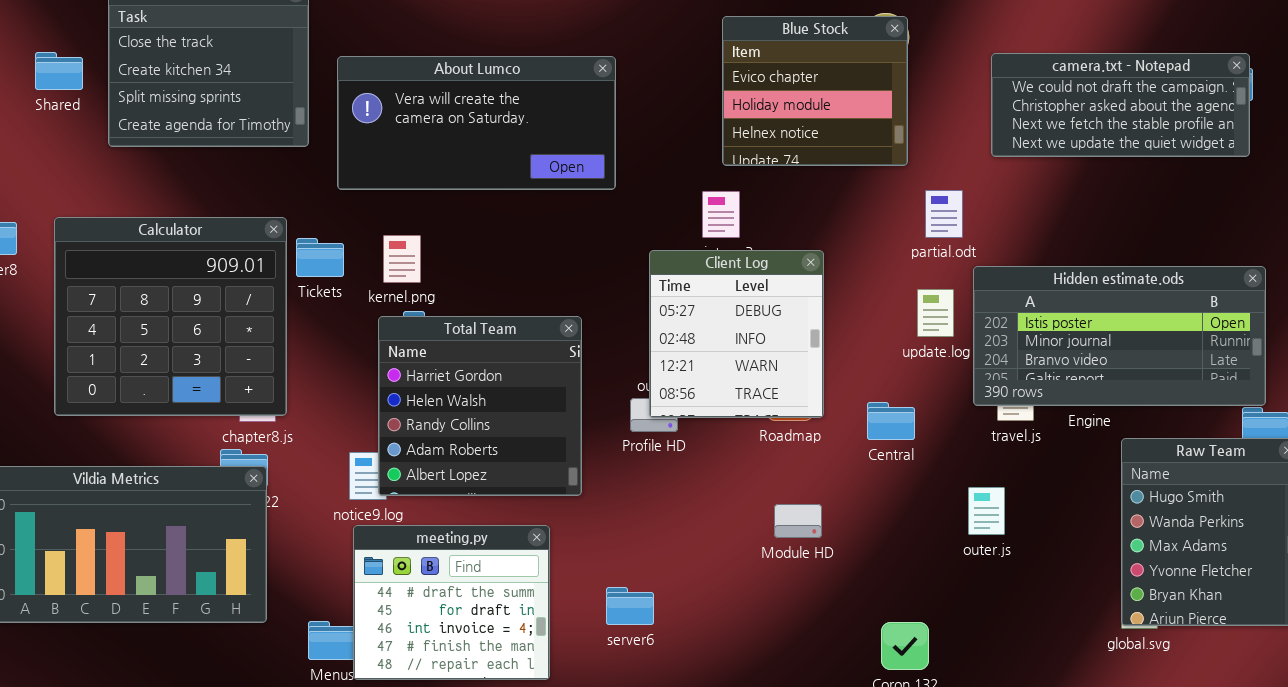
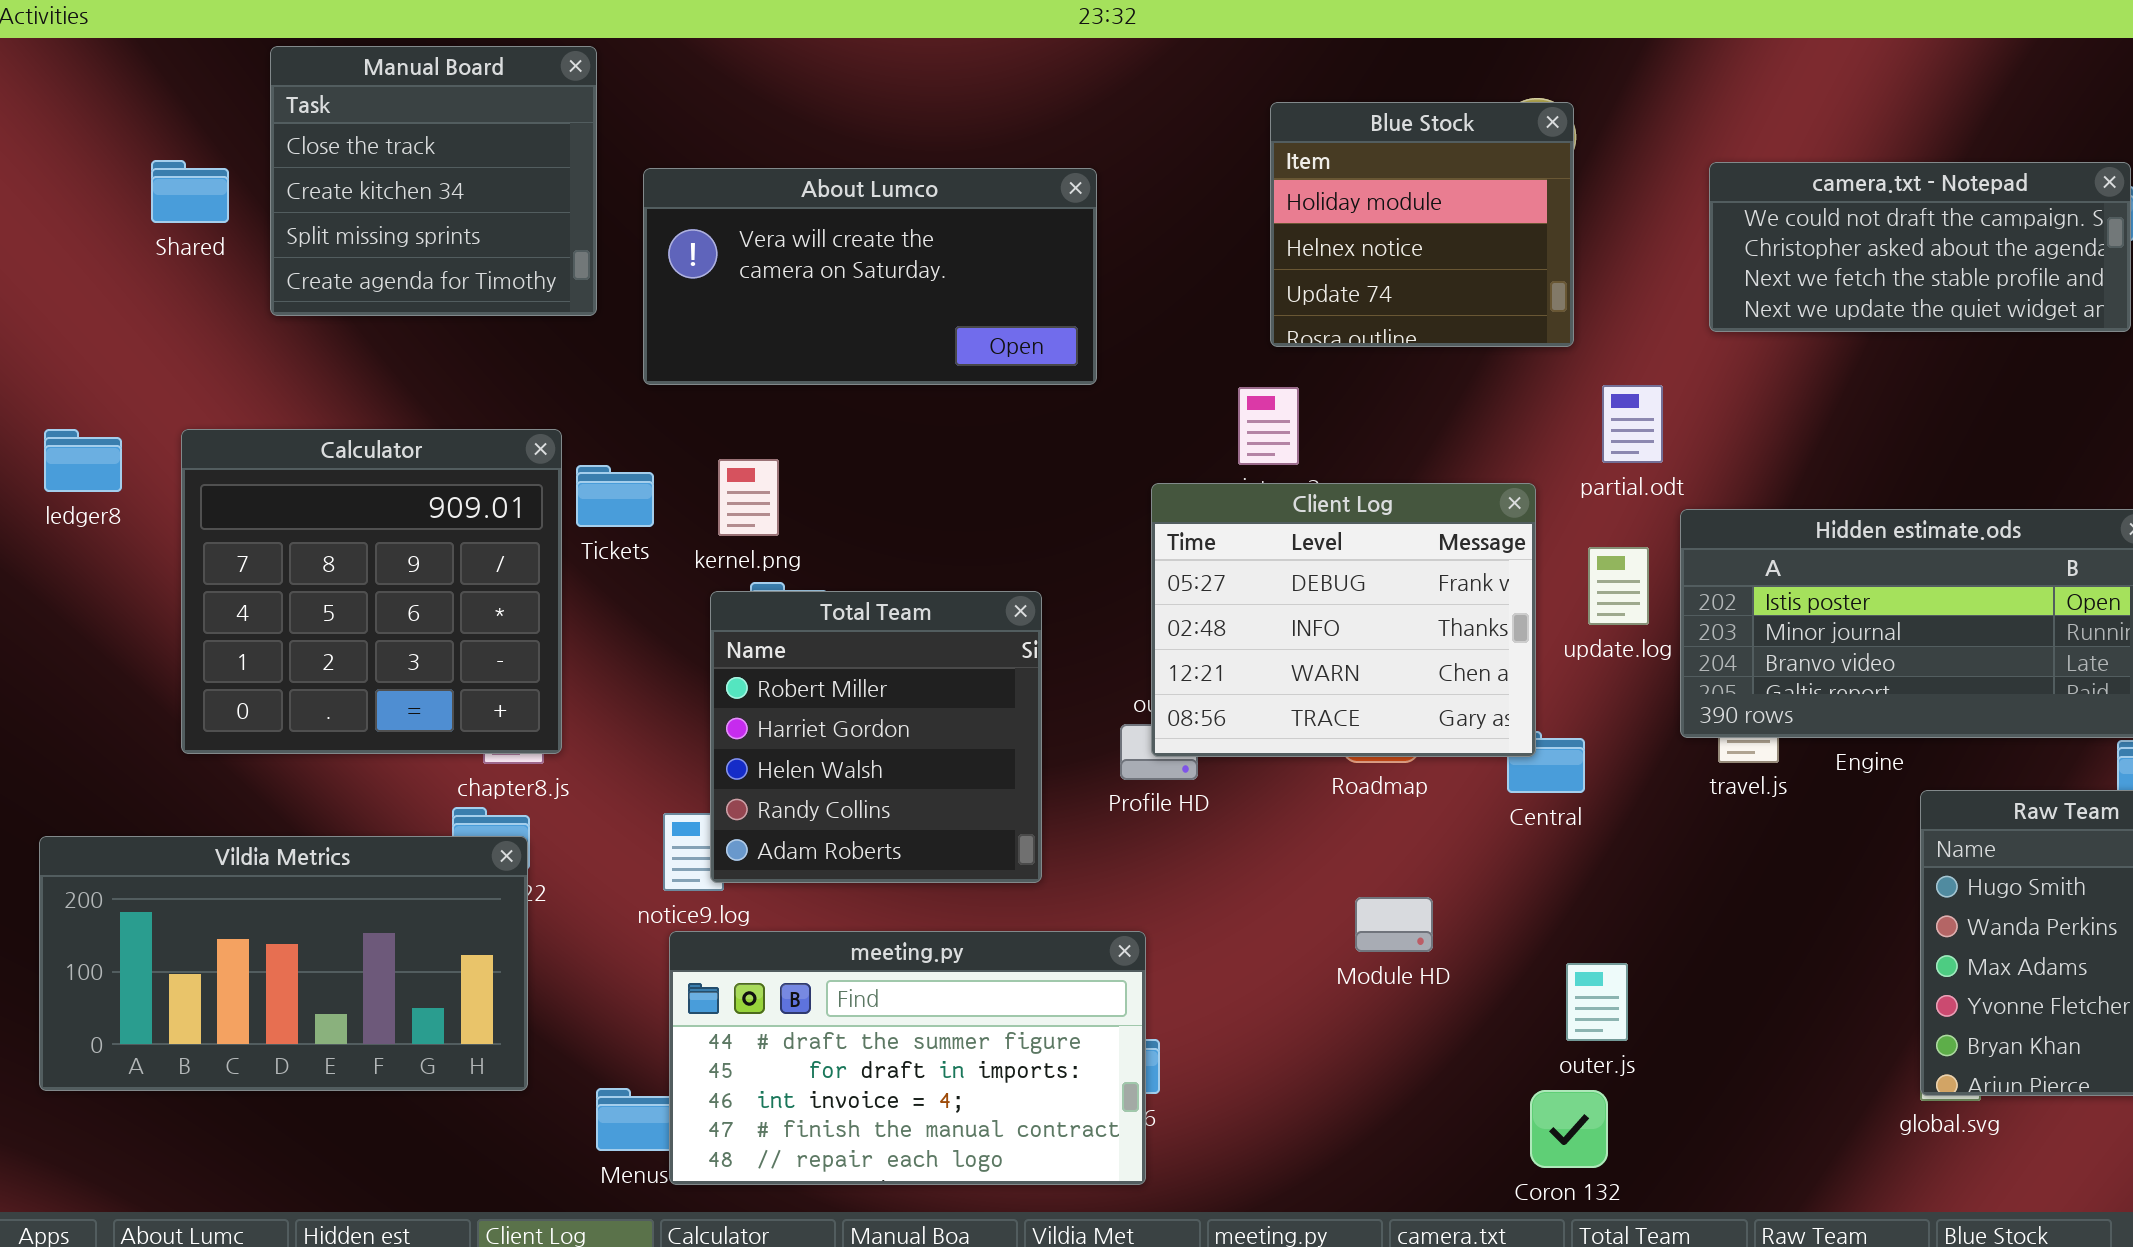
Blue Stock: [722,16,908,166] -> [1270,102,1574,347], scrolled down 1 row
Client Log: [649,250,824,418] -> [1151,483,1536,757], resized
Total Team: [378,316,582,496] -> [710,591,1042,883], scrolled up 1 row
outer.js: [968,487,1005,535] -> [1566,963,1628,1041], moved
meeting.py: [353,525,550,680] -> [669,931,1146,1185], resized

